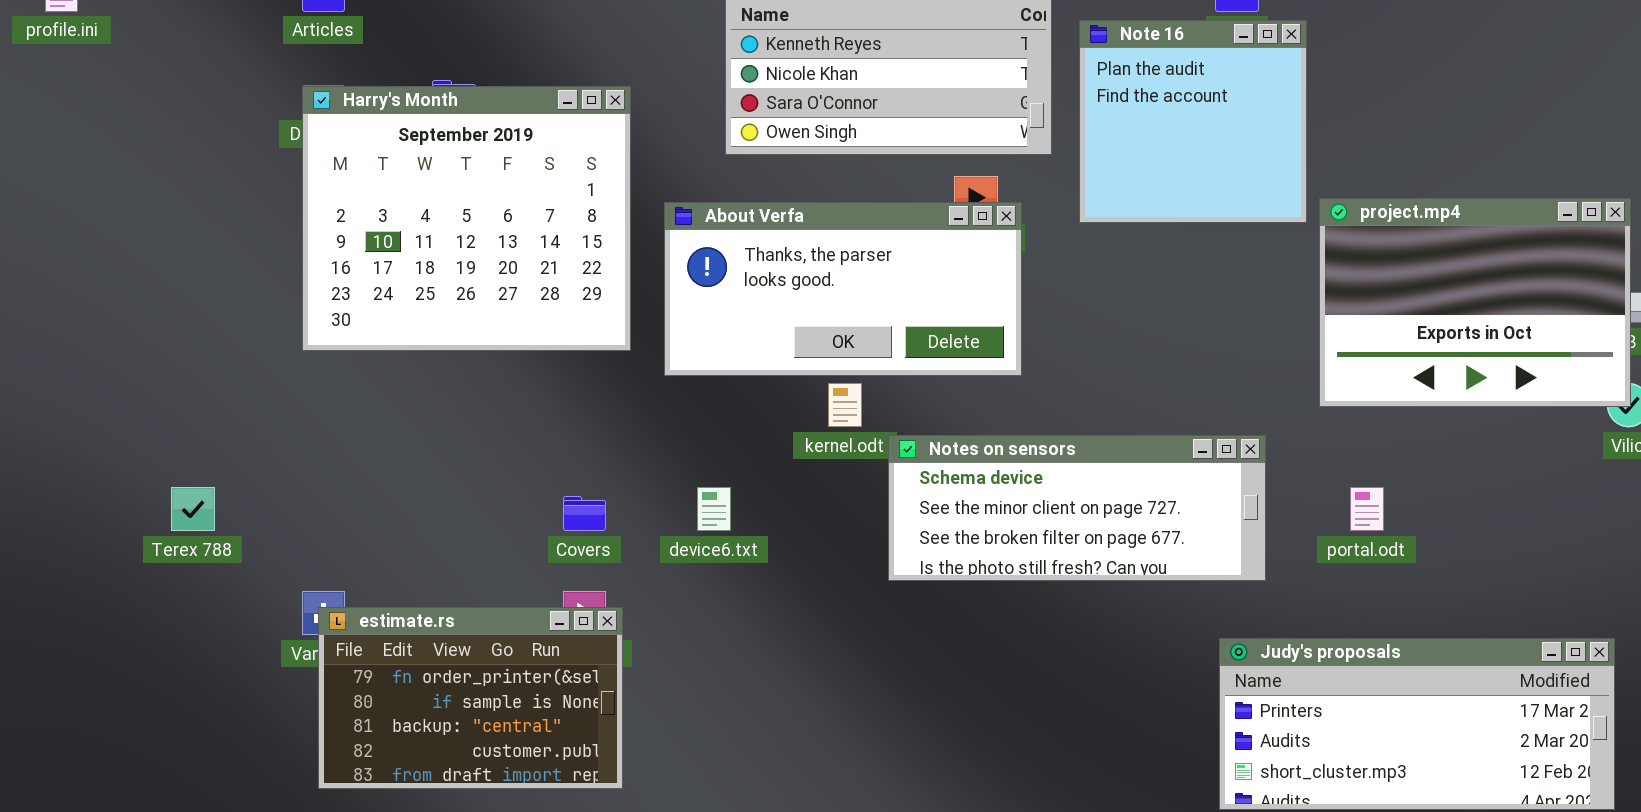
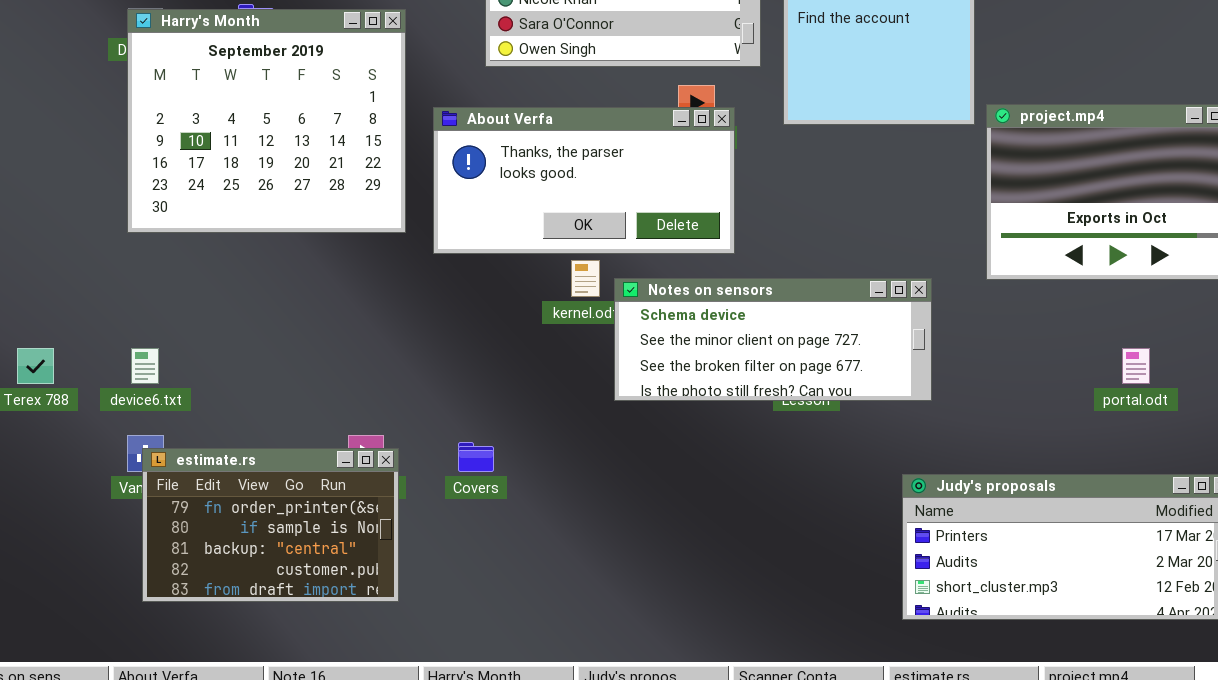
Notes on sensors: [888,435,1266,581] -> [614,278,932,401], moved
device6.txt: [697,487,731,531] -> [131,348,159,384], moved
portal.odt: [1350,487,1384,531] -> [1122,348,1150,384], moved
Covers: [563,496,606,531] -> [458,442,494,472], moved

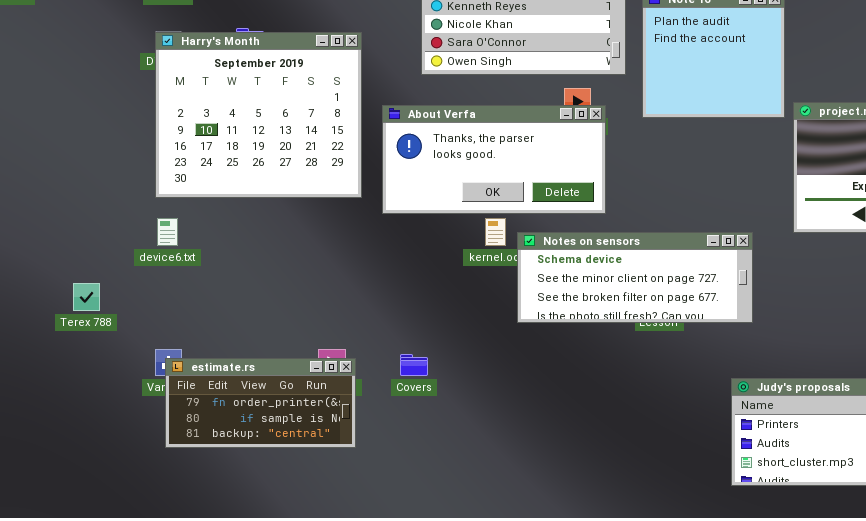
device6.txt: [131,348,159,384] -> [157,218,178,246], moved
estimate.rs: [142,448,399,602] -> [165,358,356,448], resized

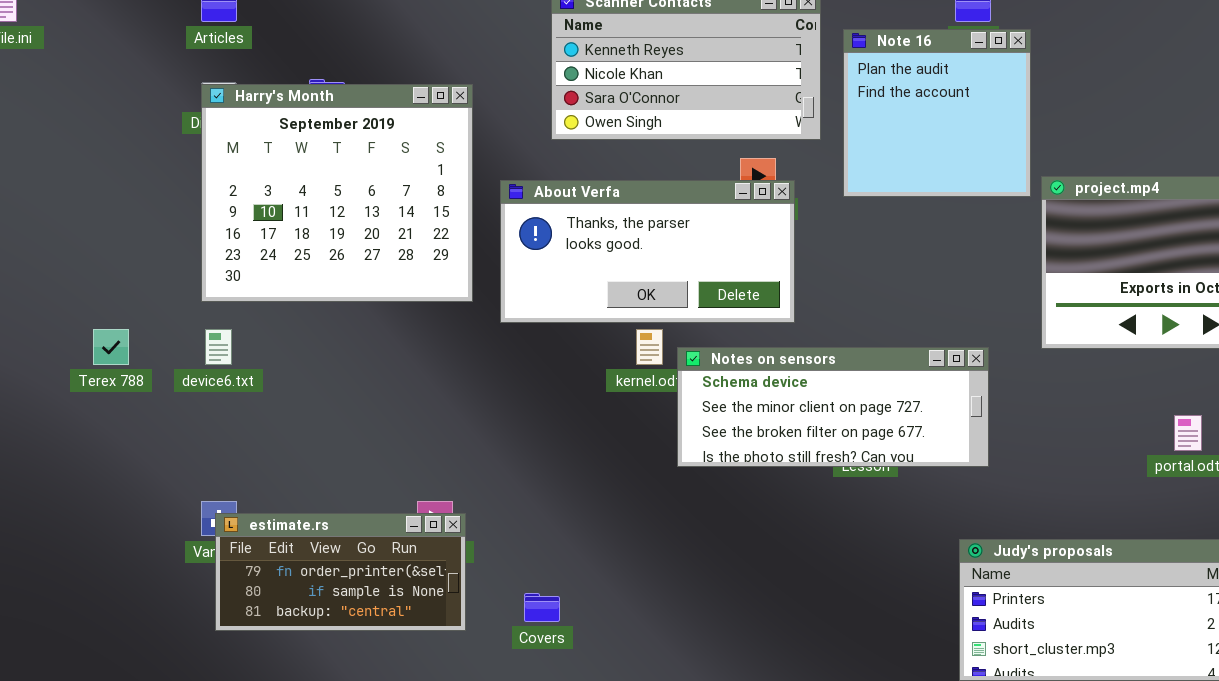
Terex 788: [73,283,100,311] -> [93,329,129,365], moved
Covers: [400,354,428,376] -> [524,593,560,622], moved

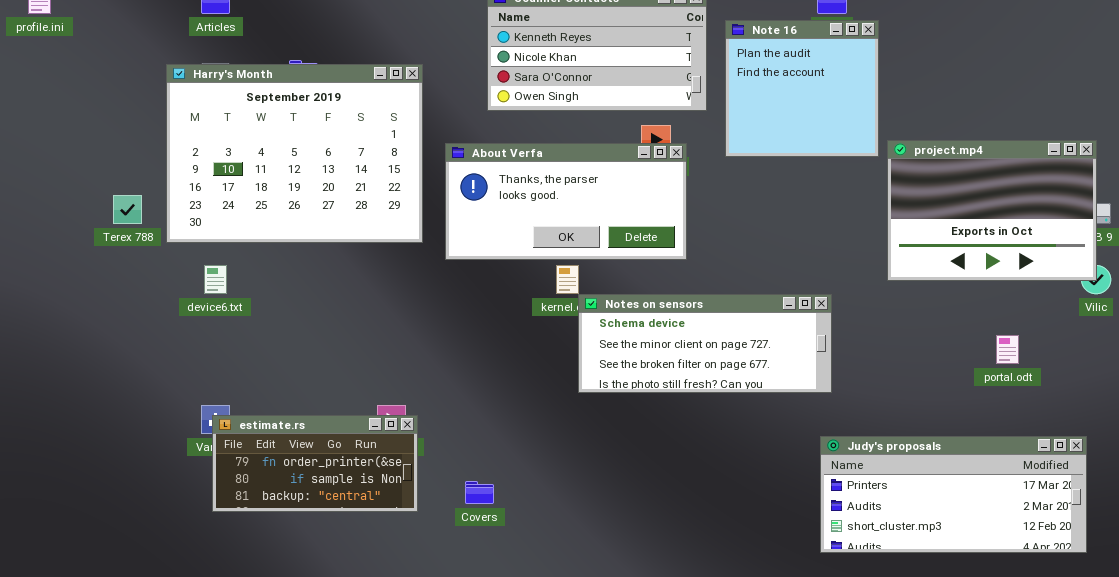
Harry's Month: [201,84,473,302] -> [166,64,423,243], resized
Terex 788: [93,329,129,365] -> [113,195,142,224], moved
Notes on sensors: [677,347,989,467] -> [578,294,832,393], moved

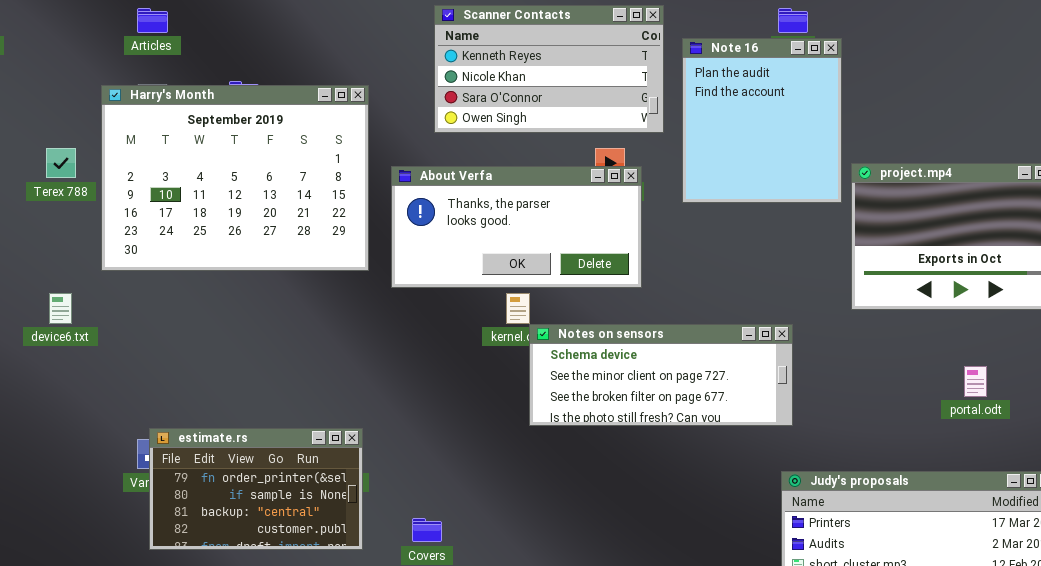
Note 16: [725,20,879,157] -> [682,38,842,203], resized
Terex 788: [113,195,142,224] -> [46,148,76,178], moved
device6.txt: [204,265,227,294] -> [49,293,72,324], moved
estimate.rs: [212,415,418,512] -> [149,428,363,550], resized

